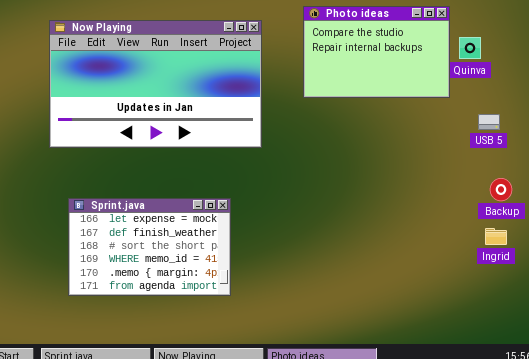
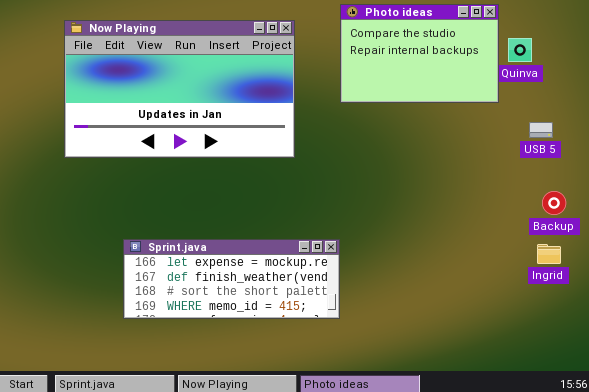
Sprint.java: [68,198,231,296] -> [123,239,340,319], moved, resized

